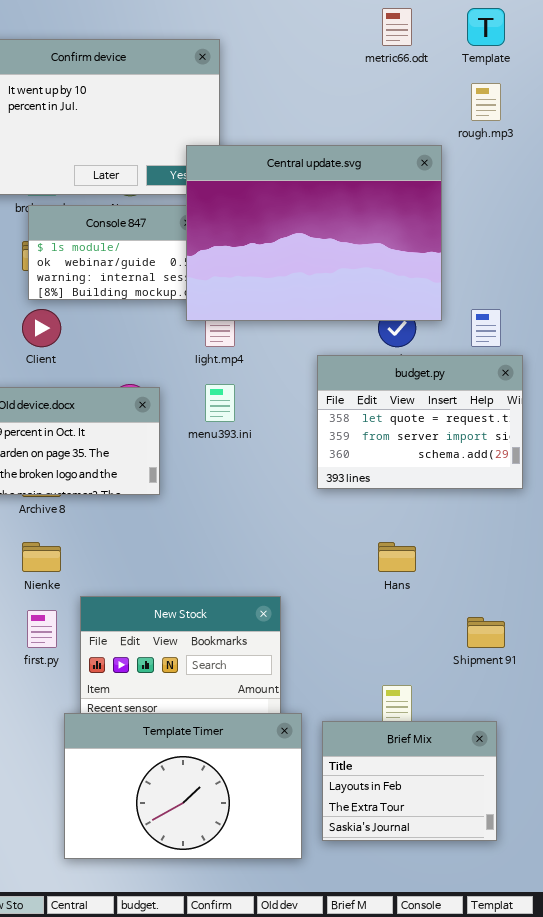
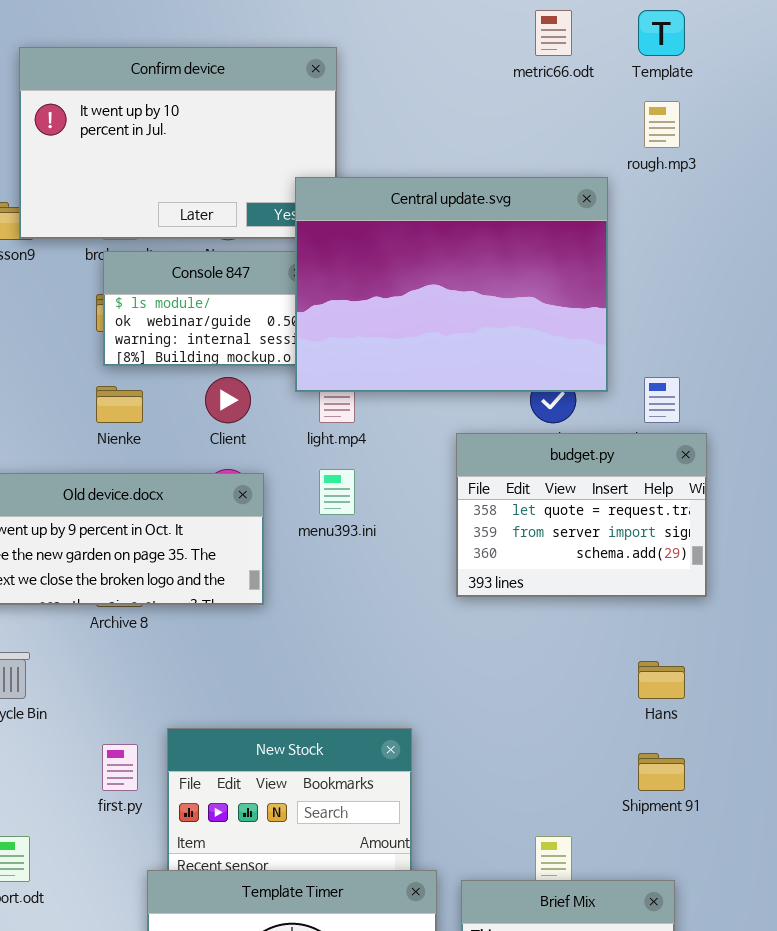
Client: [22,309,61,347] -> [205,377,251,423], moved
Nienke: [22,542,61,572] -> [96,386,143,423], moved
Hans: [378,542,416,572] -> [638,661,685,699], moved

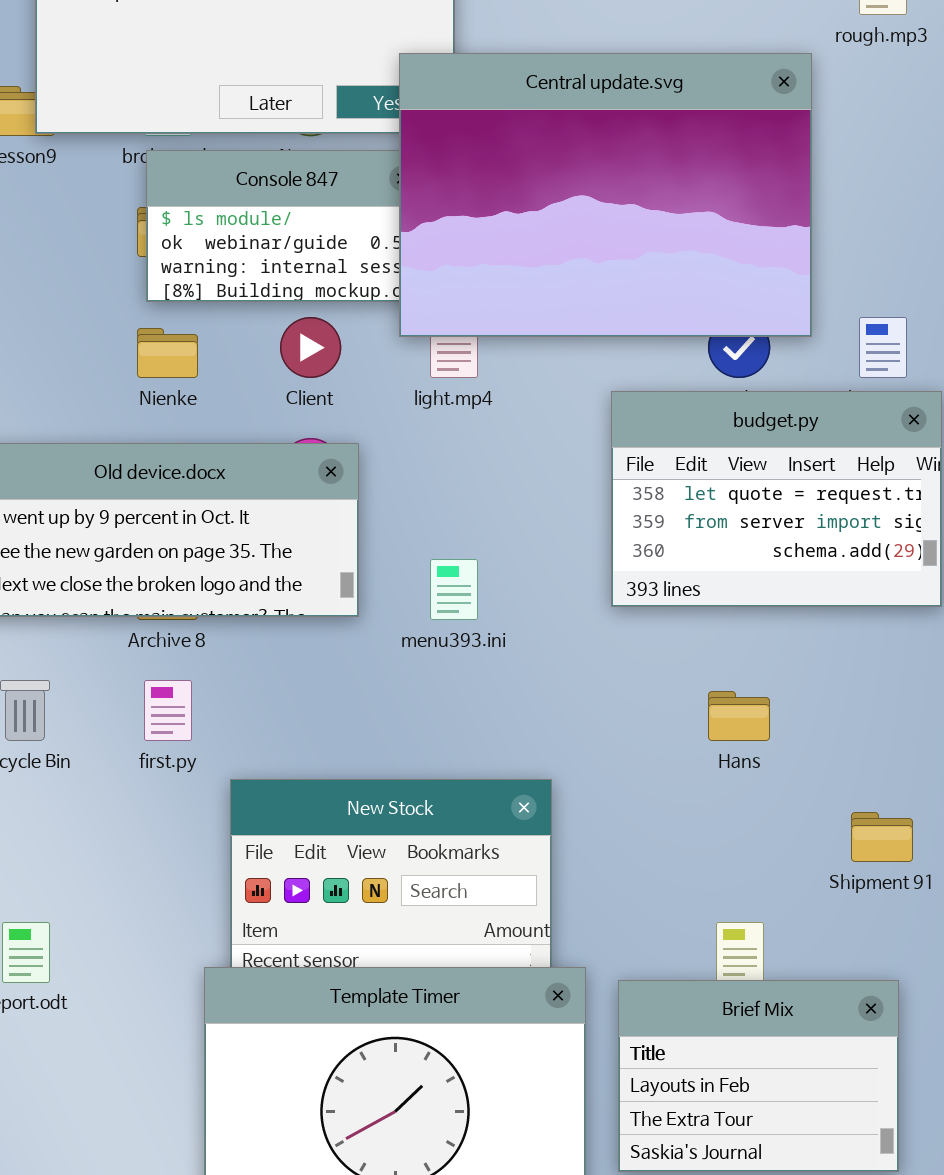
menu393.ini: [319,469,355,515] -> [430,559,478,620], moved
Hans: [638,661,685,699] -> [708,691,770,741], moved
first.py: [102,744,138,791] -> [144,680,192,741], moved

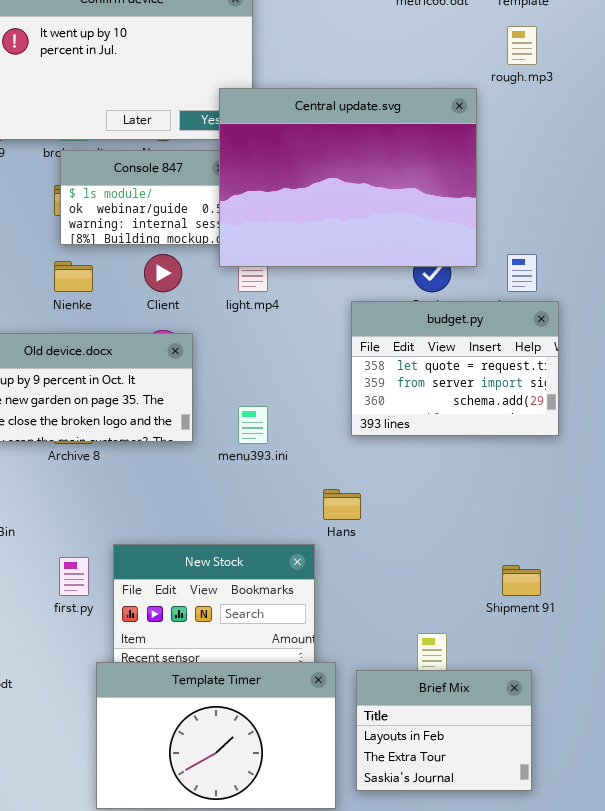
first.py: [144,680,192,741] -> [59,557,89,596], moved
Hans: [708,691,770,741] -> [323,489,361,520], moved

